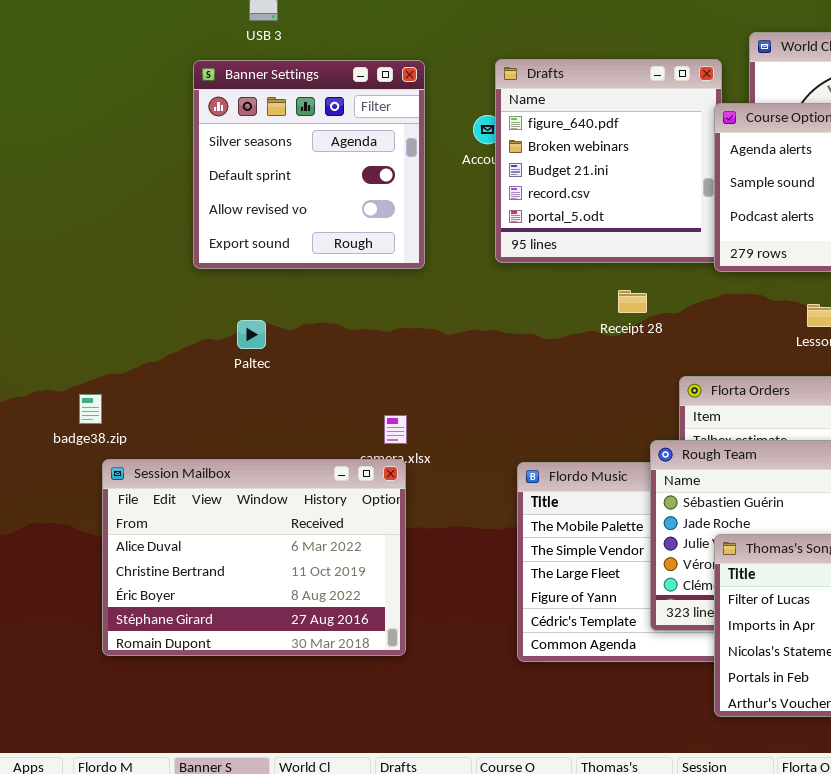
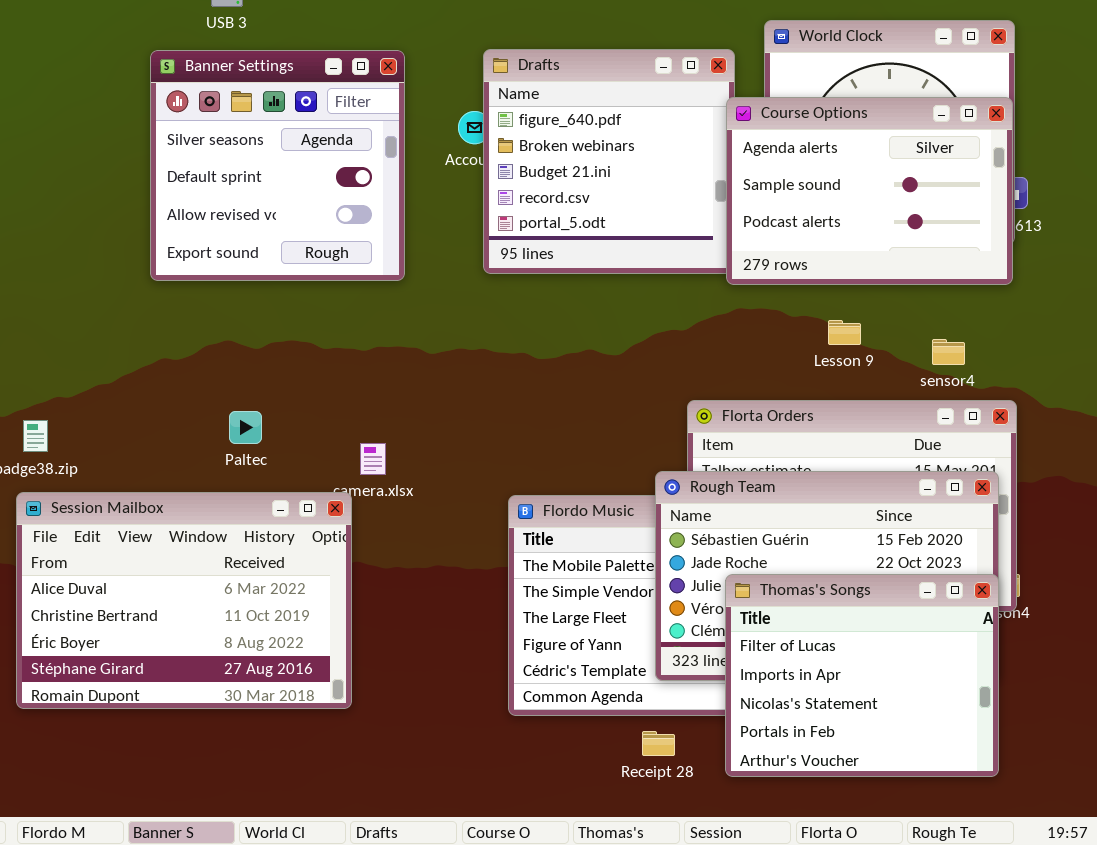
Receipt 28: [618,290,647,313] -> [642,731,675,756], moved
Paltec: [237,320,266,349] -> [229,411,262,444], moved
Session Mailbox: [102,459,406,656] -> [16,492,352,709], moved

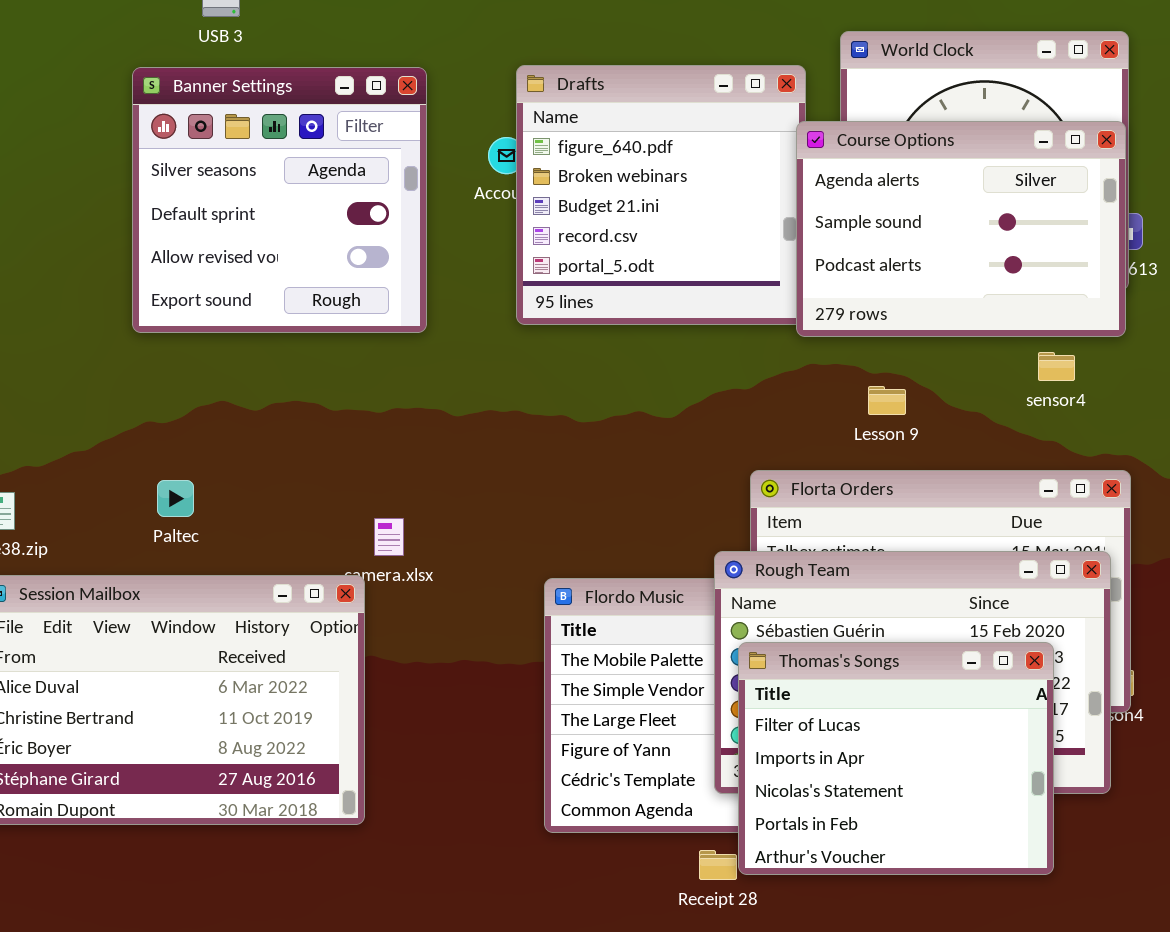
Lesson 9: [828,320,861,345] -> [868,386,906,415], moved
sensor4: [932,339,965,365] -> [1038,352,1075,381], moved
Paltec: [229,411,262,444] -> [157,480,194,517], moved
Thomas's Songs: [725,574,999,777] -> [738,642,1054,875], moved

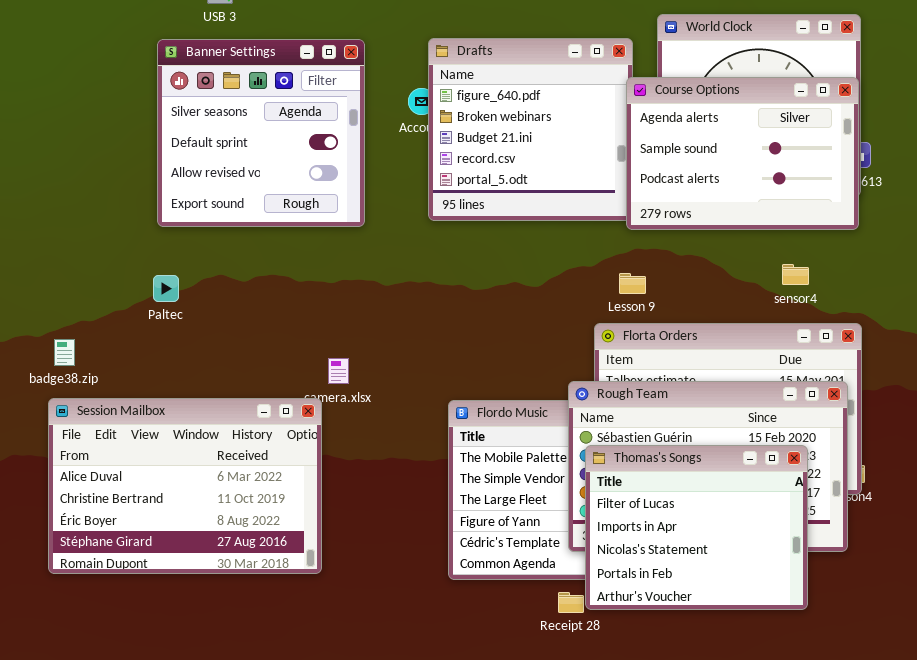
sensor4: [1038,352,1075,381] -> [782,264,809,285], moved
Lesson 9: [868,386,906,415] -> [619,273,646,294], moved
Paltec: [157,480,194,517] -> [153,275,179,302], moved

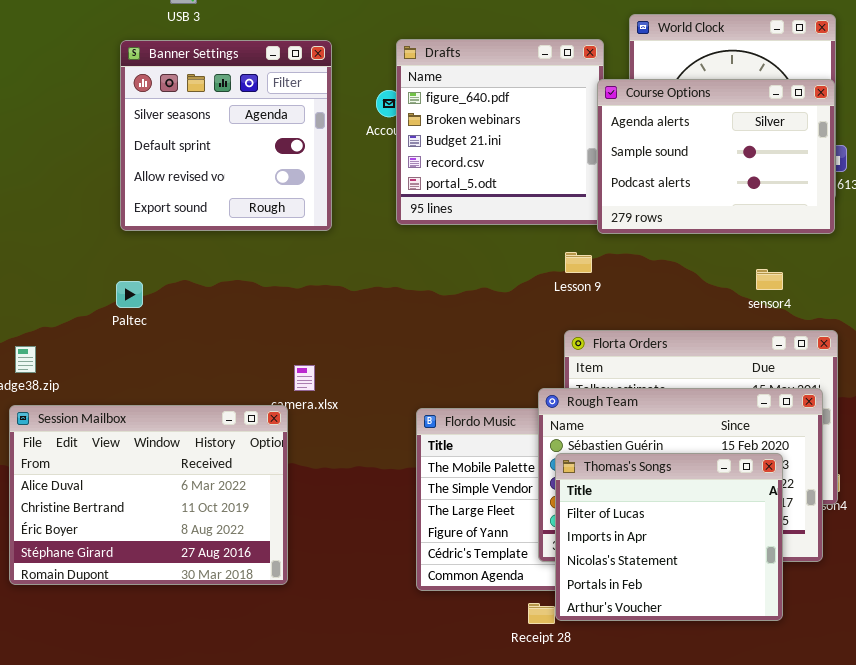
Lesson 9: [619,273,646,294] -> [565,252,592,273], moved

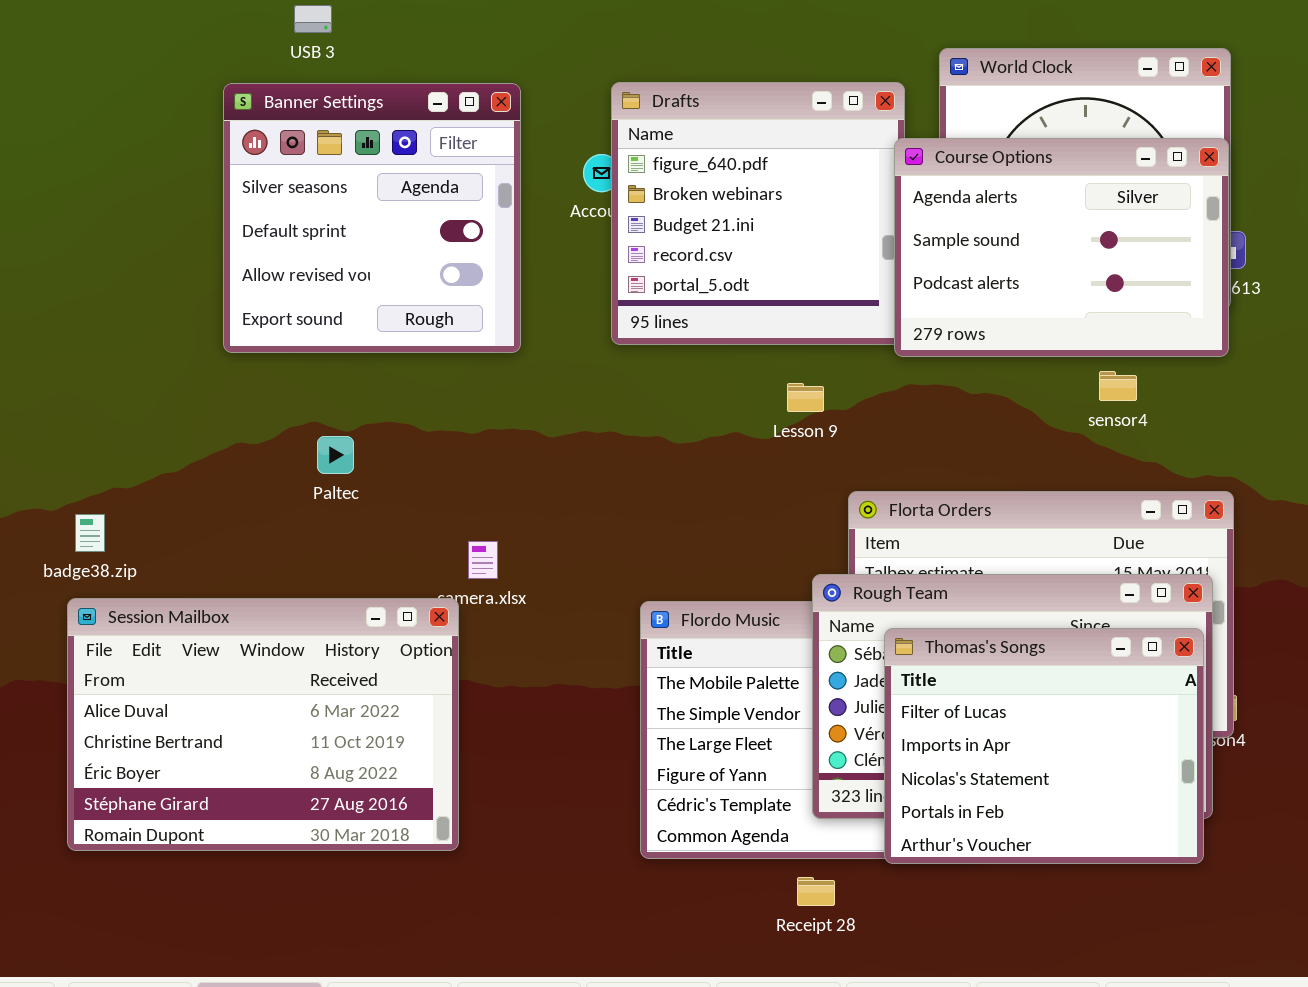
Lesson 9: [565,252,592,273] -> [787,383,824,412], moved
sensor4: [756,269,783,290] -> [1099,371,1137,401], moved
Paltec: [116,281,143,308] -> [317,436,354,474], moved
Thomas's Songs: [555,453,783,621] -> [884,628,1204,864], moved

